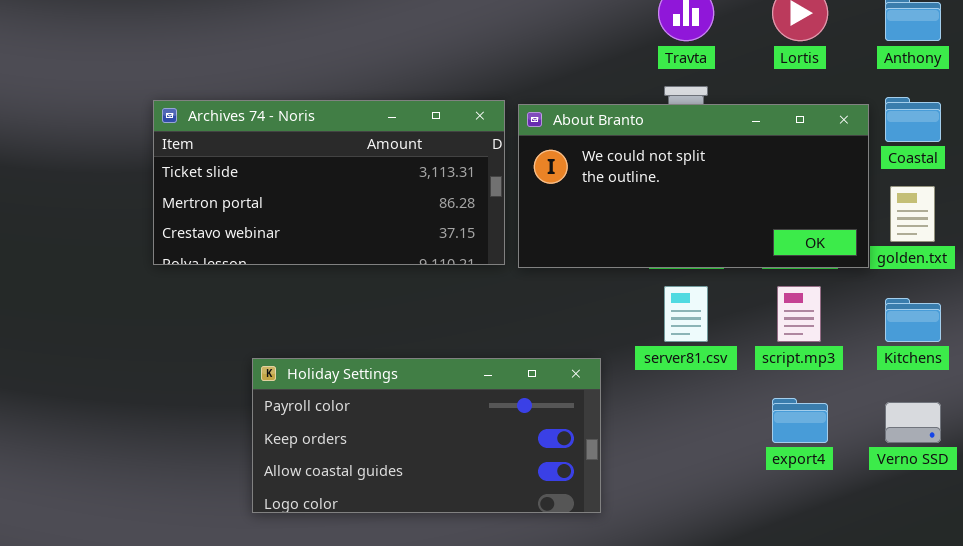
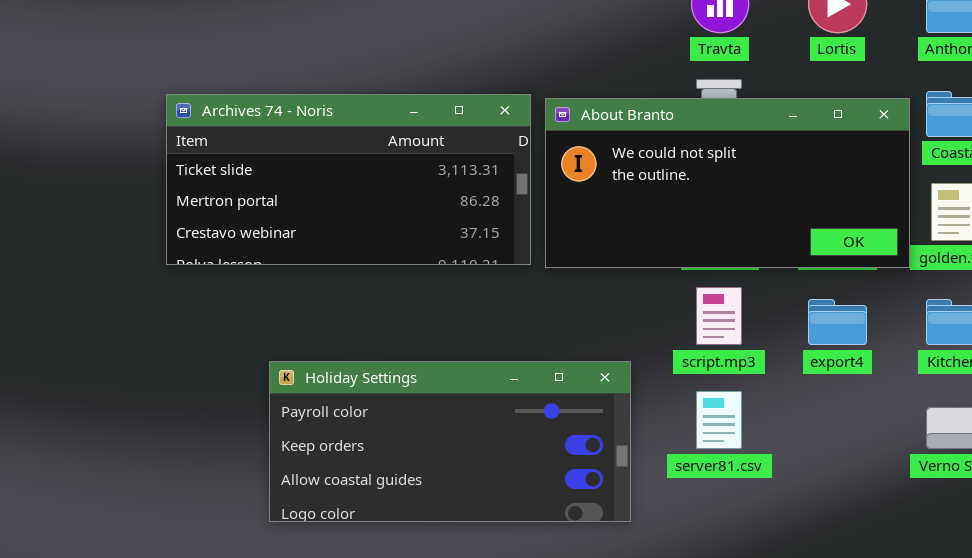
server81.csv: [664,286,708,342] -> [696,391,742,449], moved
script.mp3: [777,286,821,342] -> [696,287,742,345], moved
export4: [772,398,828,443] -> [808,299,867,345], moved

